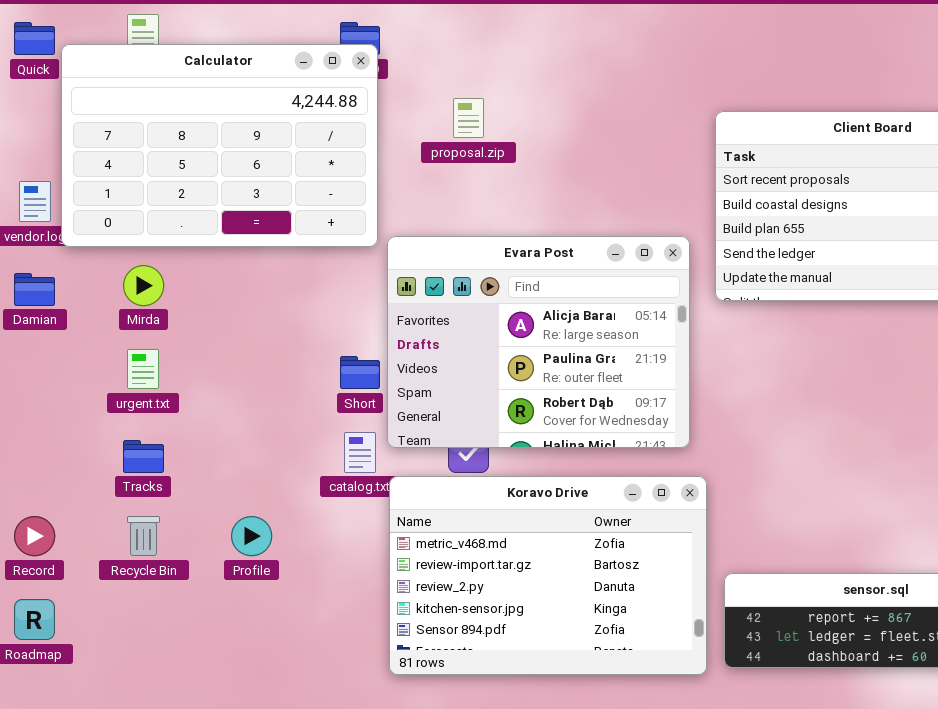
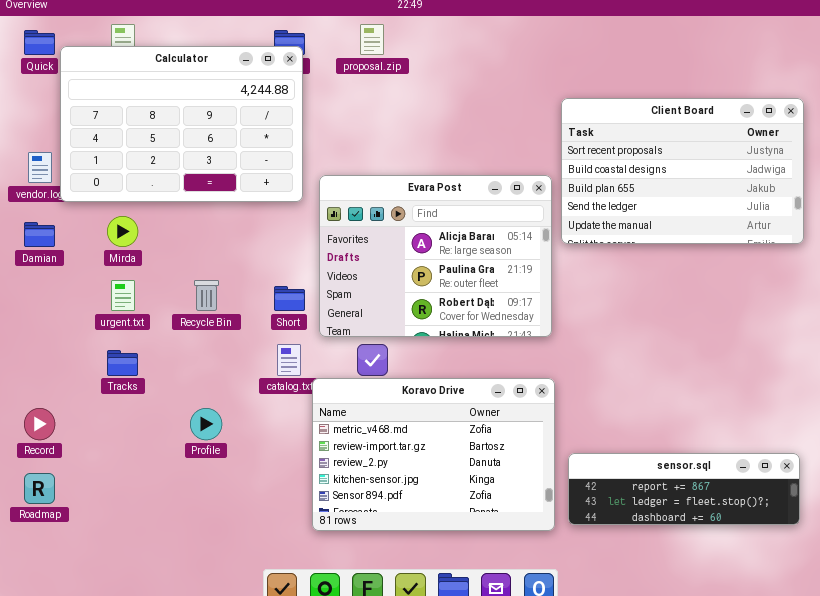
proposal.zip: [453,98,484,138] -> [360,24,384,55], moved
Evara Post: [387,236,690,448] -> [319,175,552,337], moved
Recycle Bin: [127,516,160,556] -> [194,280,219,311], moved

